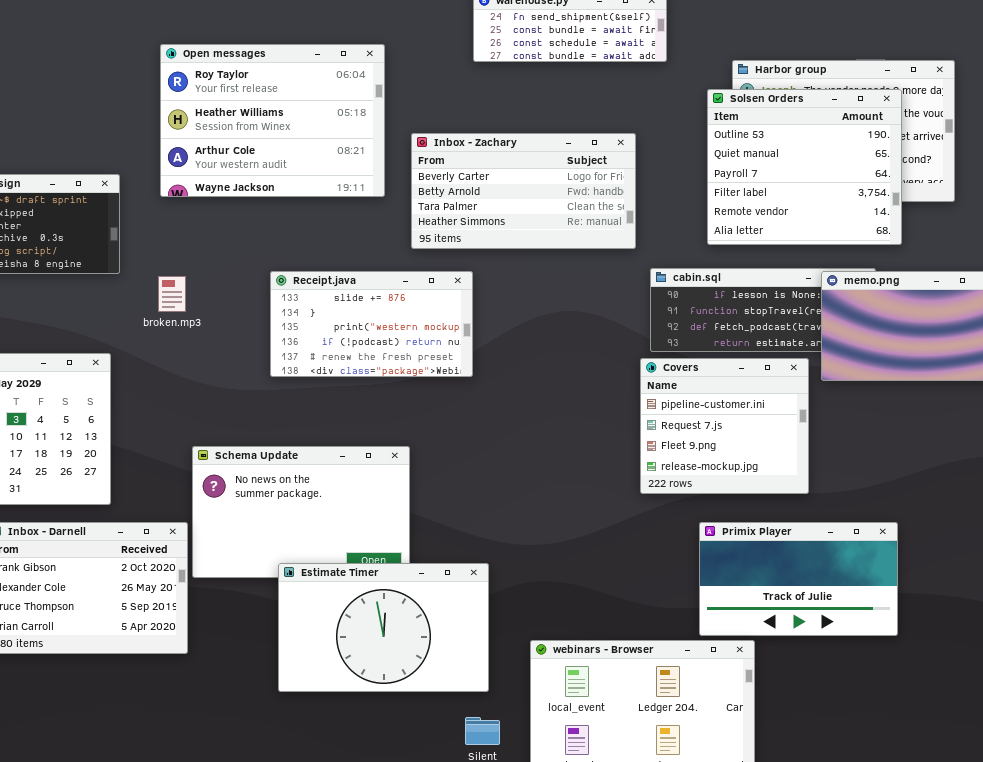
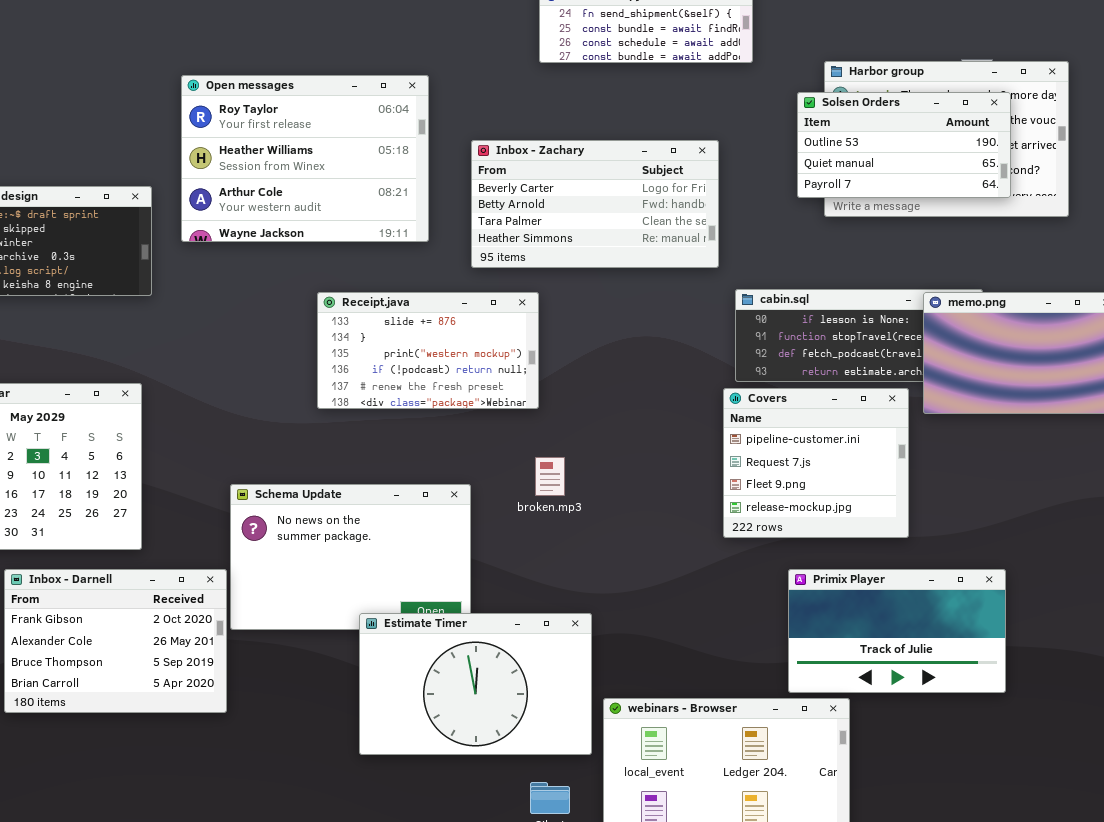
Open messages: [160,44,385,197] -> [181,75,429,242], moved
Solsen Orders: [707,89,902,245] -> [797,92,1011,198], resized
broken.mp3: [158,276,186,312] -> [535,457,565,496], moved
Estimate Timer: [278,563,489,692] -> [359,613,592,755], moved

